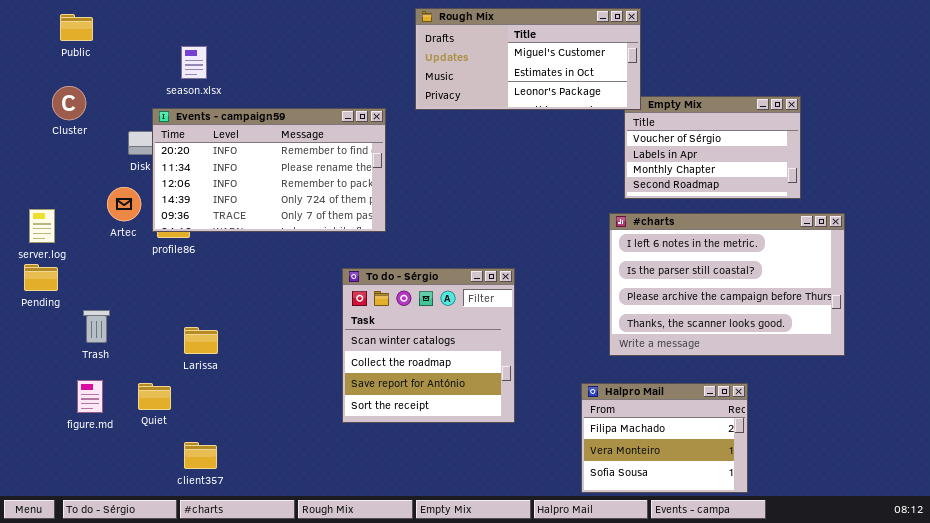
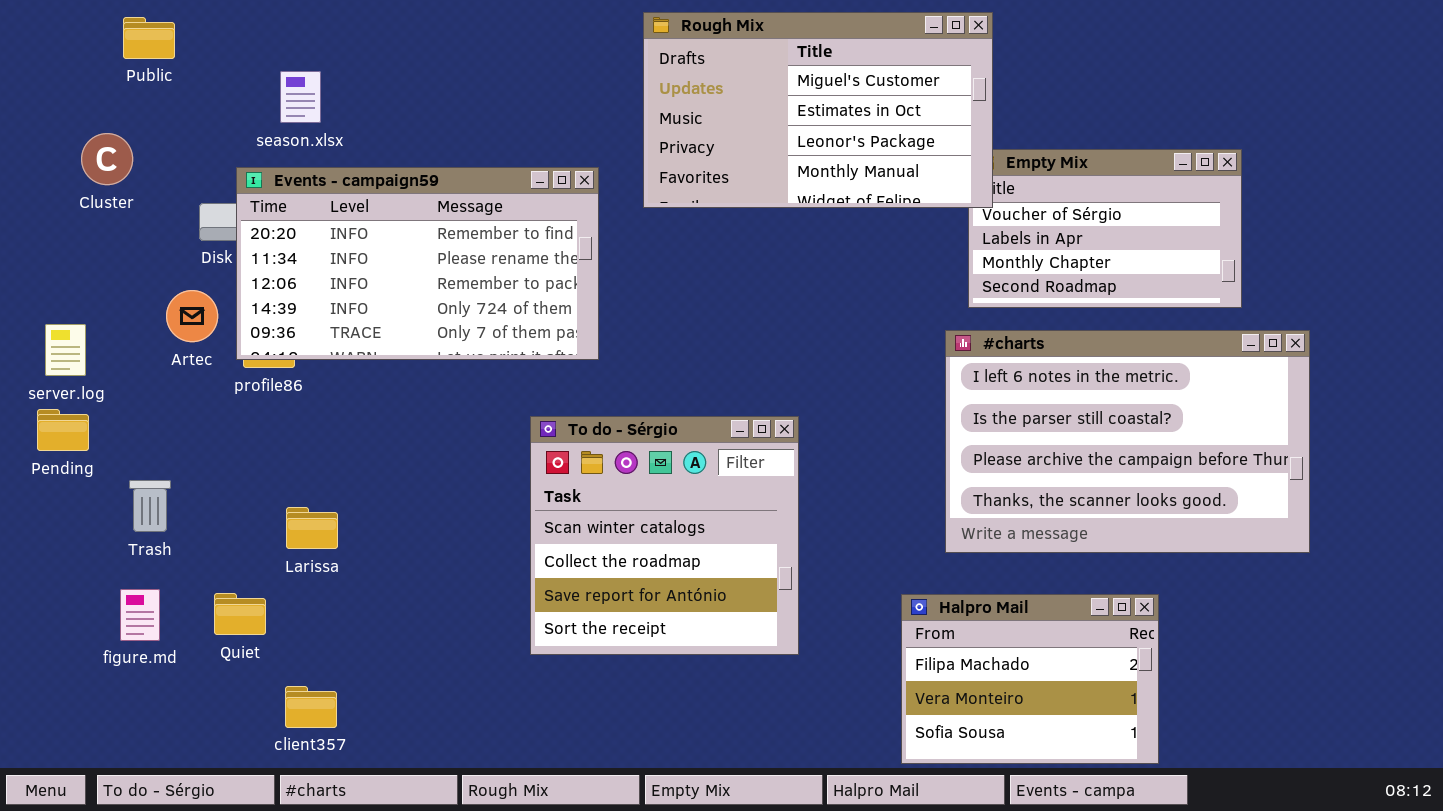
Rough Mix: [415,8,641,110] -> [643,12,993,208], resized
Public: [60,14,93,41] -> [123,17,175,59], moved

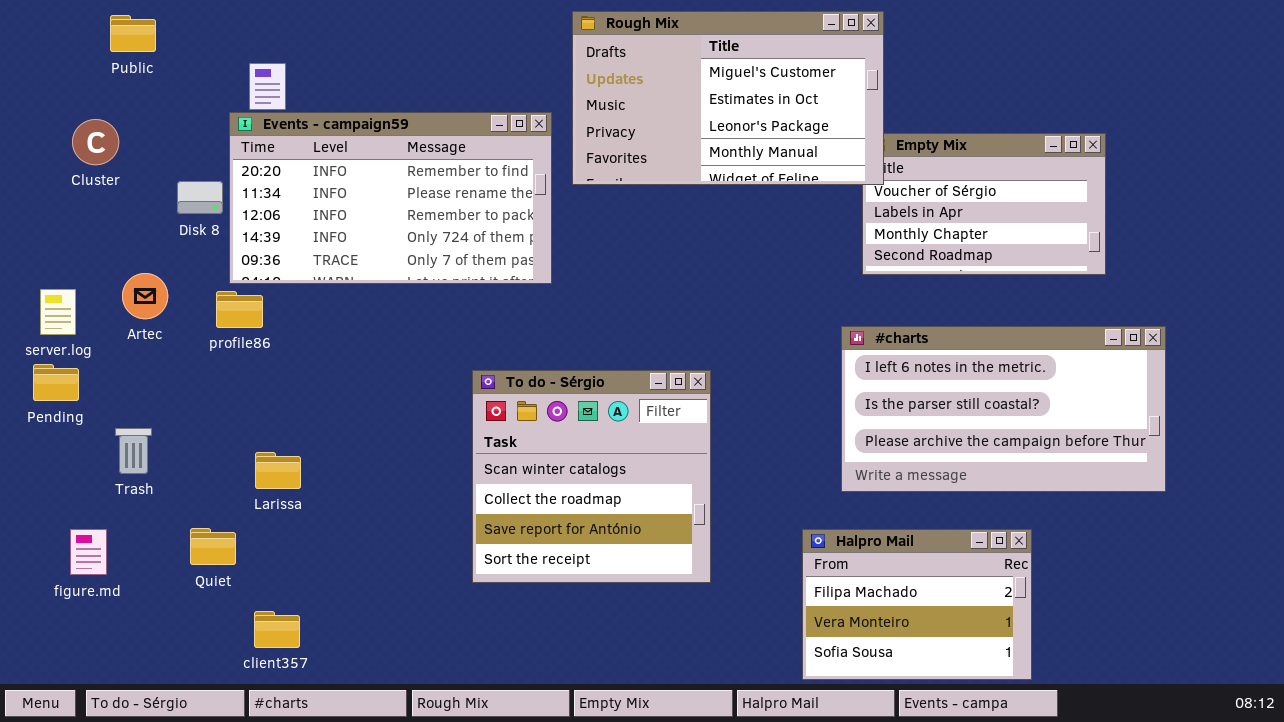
Events - campaign59: [236,167,599,360] -> [229,112,552,284], moved
Artec: [166,290,218,342] -> [122,273,168,319], moved
#charts: [945,330,1310,553] -> [841,326,1166,492], resized
figure.md: [120,589,160,641] -> [70,529,107,575], moved

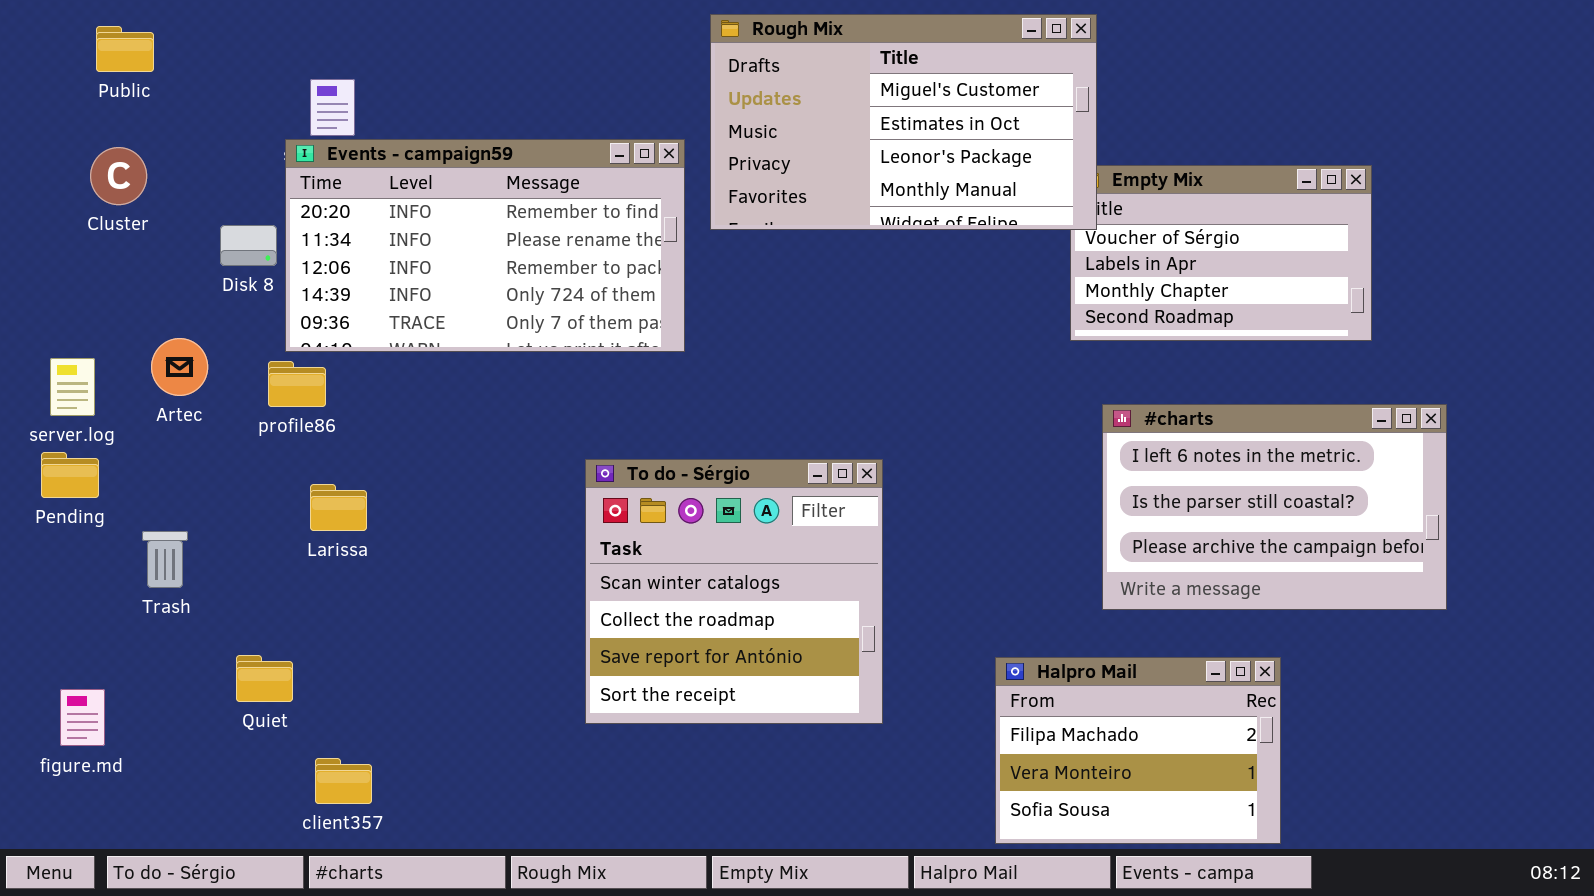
Public: [110,15,156,52] -> [96,26,154,72], moved
#charts: [841,326,1166,492] -> [1102,404,1447,610], resized
Larissa: [255,452,301,489] -> [310,484,367,531], moved
figure.md: [70,529,107,575] -> [60,689,105,746], moved

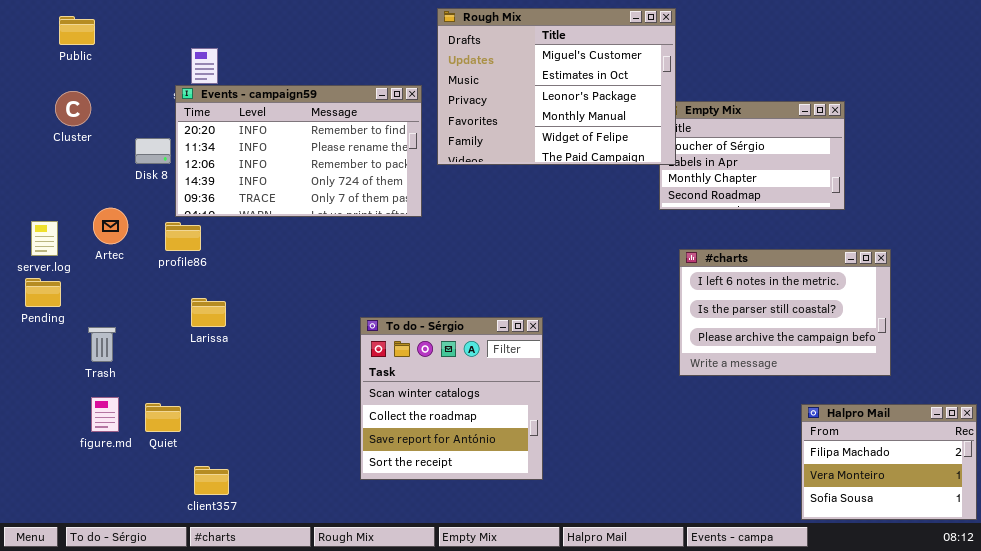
Rough Mix: [710,14,1097,230] -> [437,8,676,165], resized
To do - Sérgio: [585,459,883,724] -> [360,317,543,480], moved
Halpro Mail: [995,657,1281,844] -> [801,404,977,520], moved
figure.md: [60,689,105,746] -> [91,397,119,432], moved

